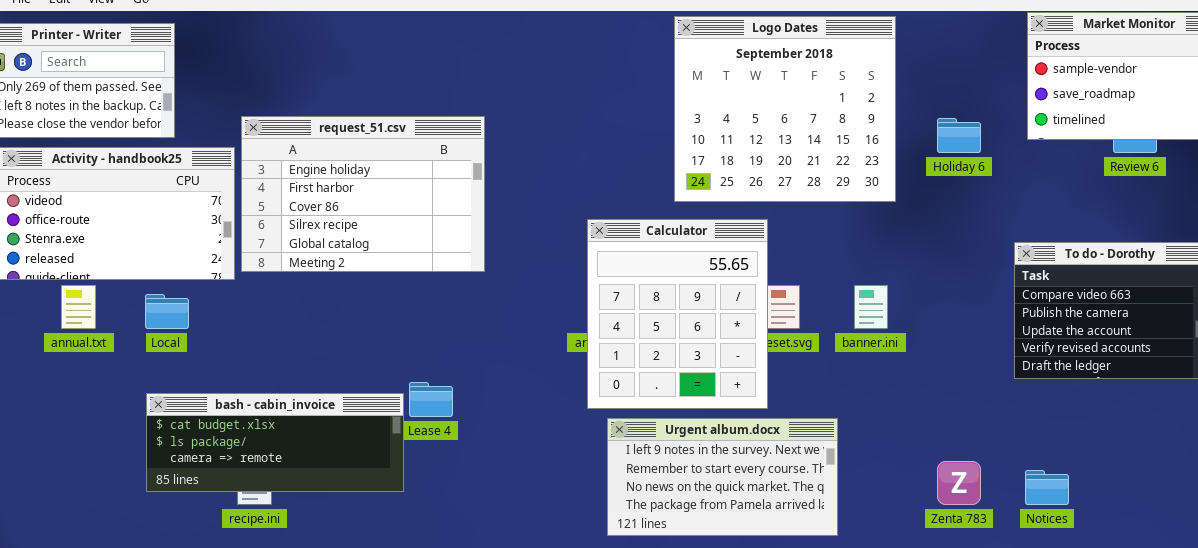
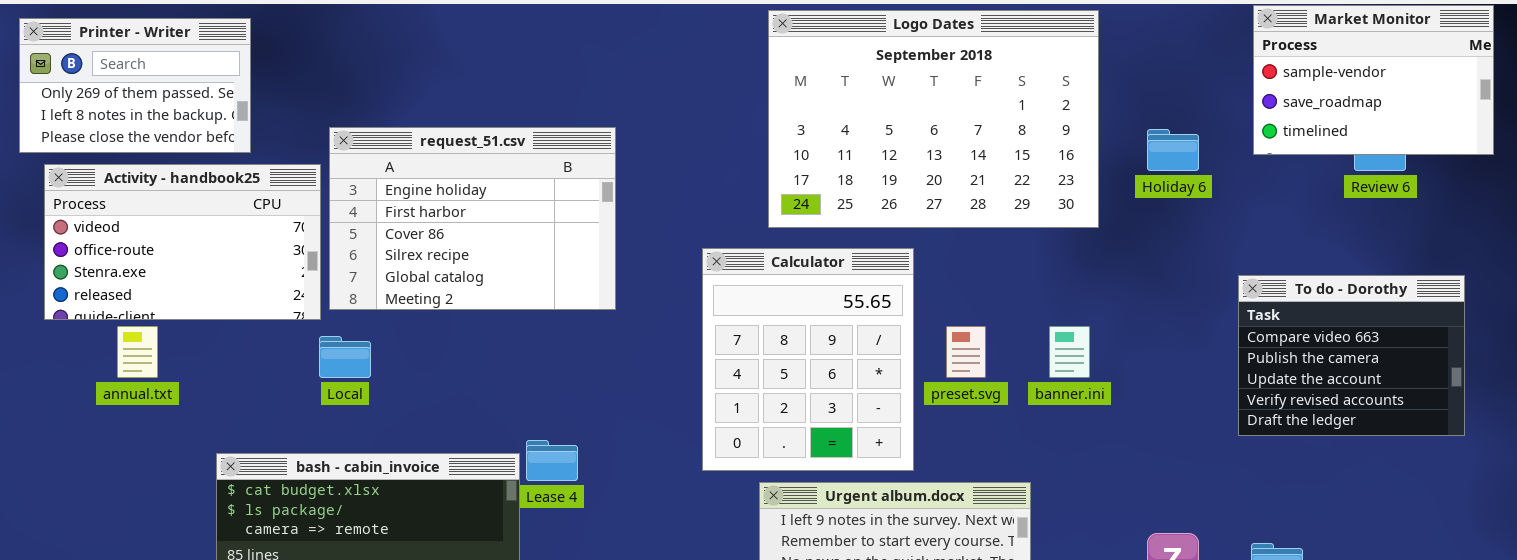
Logo Dates: [674,16,896,202] -> [768,10,1099,228], resized
Calculator: [587,219,768,409] -> [702,248,914,471], moved
Local: [145,294,189,329] -> [319,336,371,378], moved

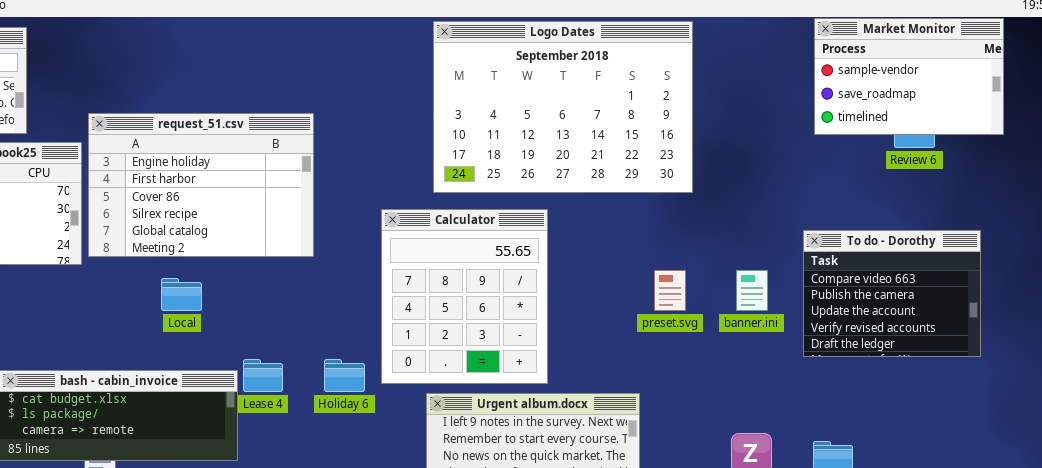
Holiday 6: [1147,129,1199,171] -> [324,359,365,392], moved
preset.svg: [946,326,986,378] -> [654,270,686,311], moved
banner.ini: [1049,326,1090,378] -> [736,270,768,311], moved
Local: [319,336,371,378] -> [161,278,202,311], moved

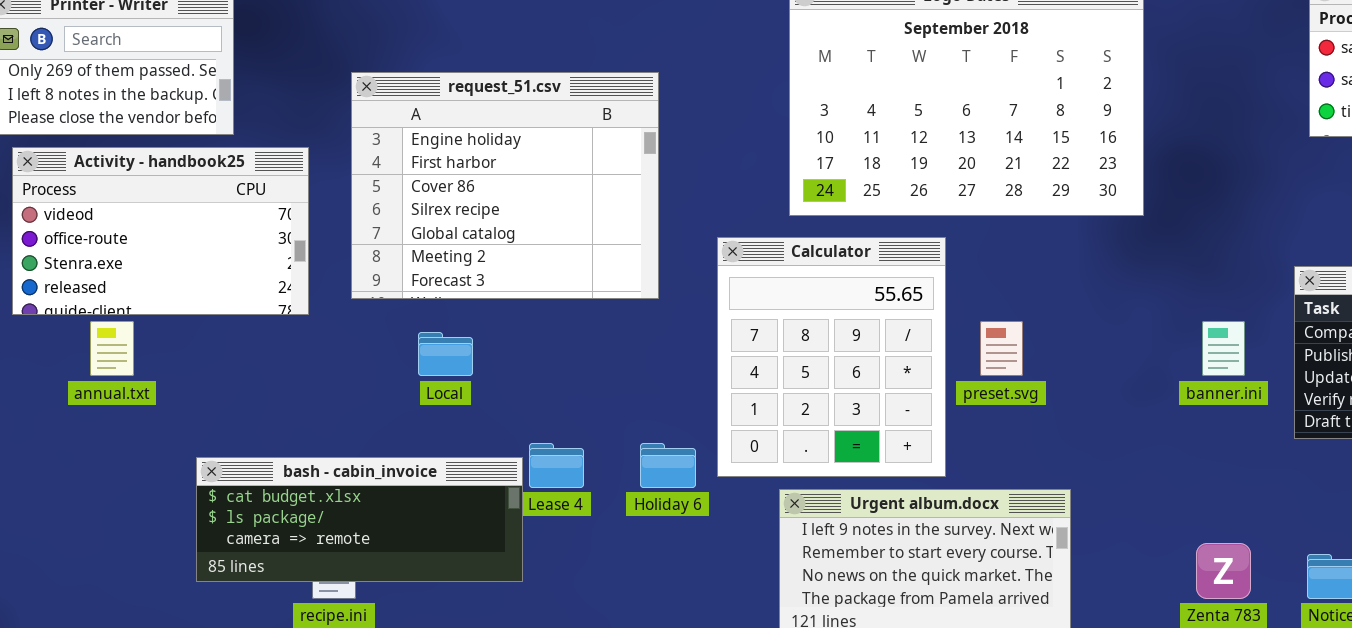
request_51.csv: [88,113,314,257] -> [351,72,659,299], moved, resized
preset.svg: [654,270,686,311] -> [980,321,1023,376], moved

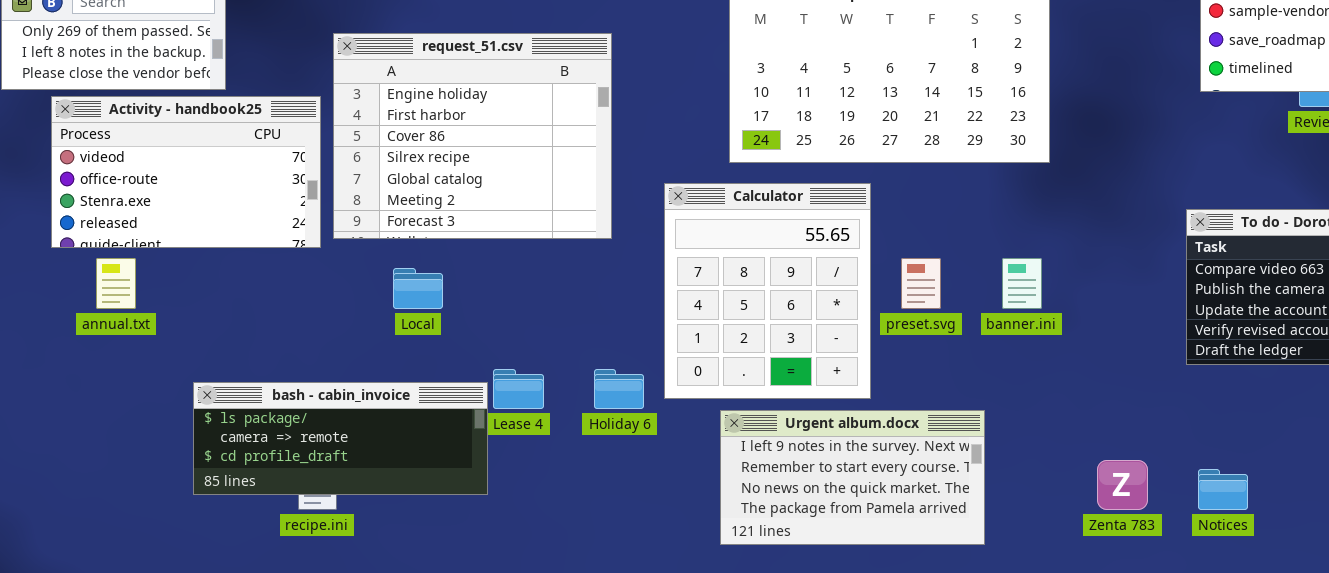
Activity - handbook25: [12,147,309,315] -> [51,96,321,248], moved
banner.ini: [1202,321,1245,376] -> [1002,258,1042,309], moved
bash - cabin_invoice: [196,457,523,582] -> [193,382,488,495], scrolled down 1 row

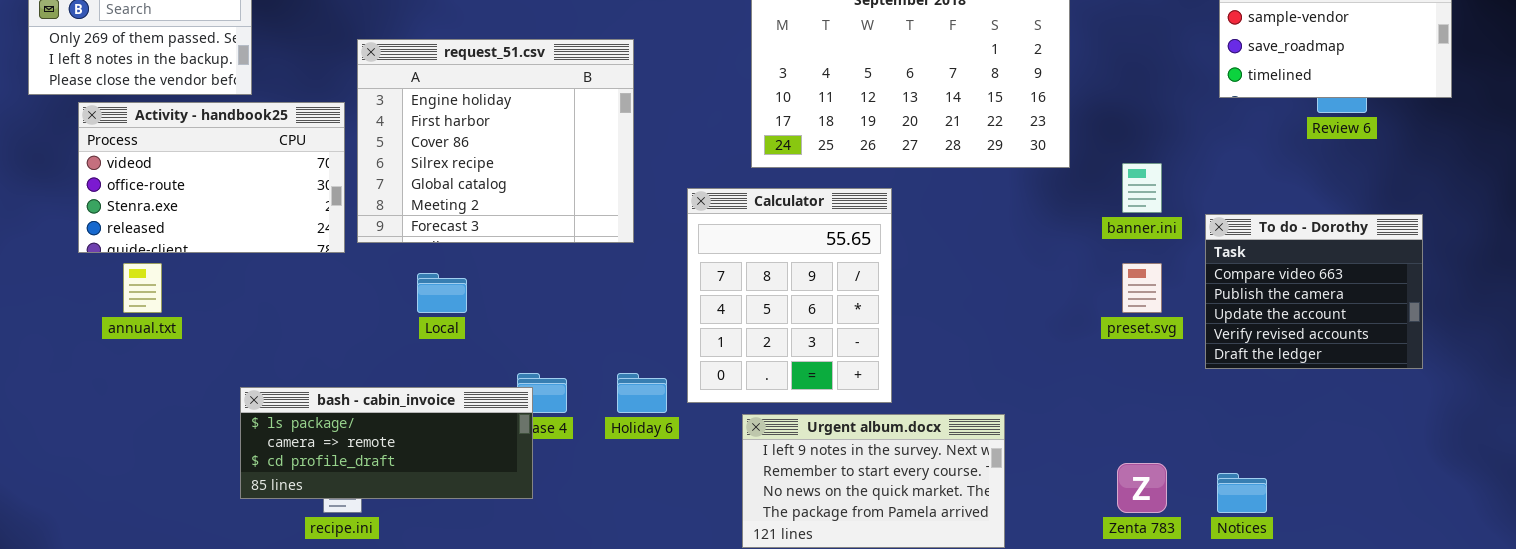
preset.svg: [901,258,941,309] -> [1122,263,1162,313], moved
banner.ini: [1002,258,1042,309] -> [1122,163,1162,213], moved
bash - cabin_invoice: [193,382,488,495] -> [240,387,533,499], moved

